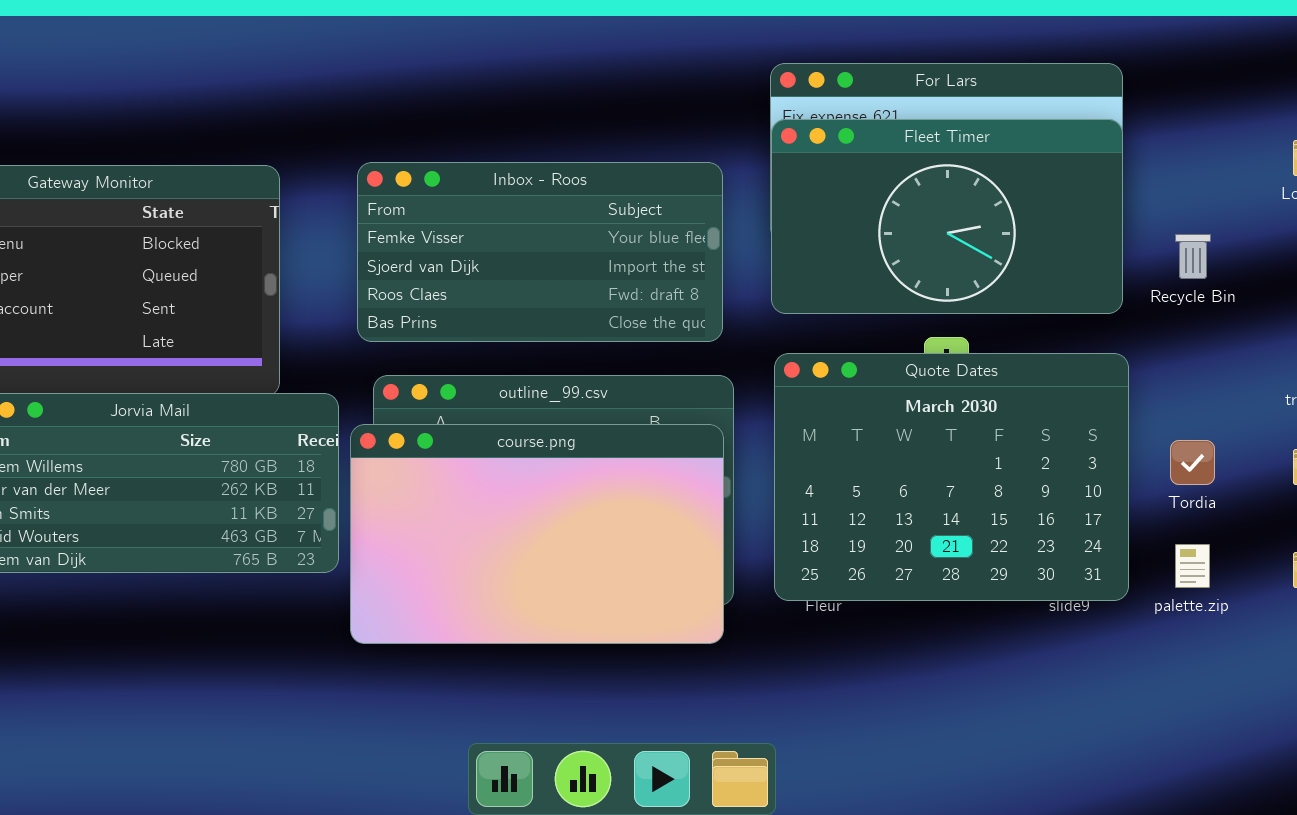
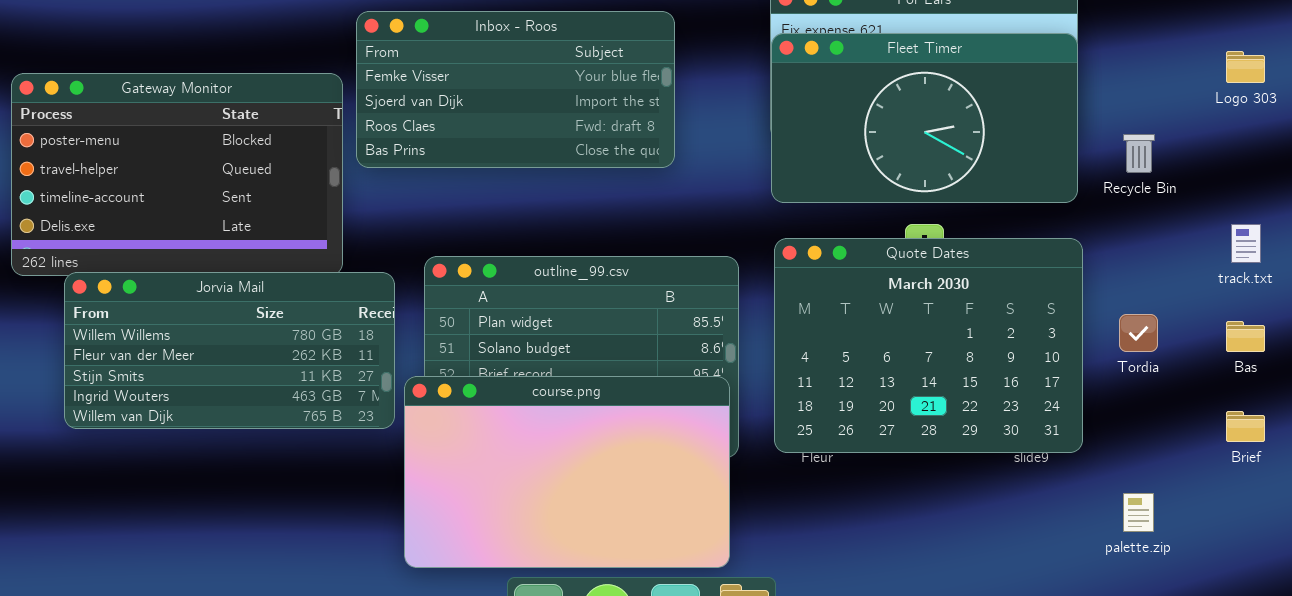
Inbox - Roos: [357,162,723,342] -> [356,11,675,168], moved
course.png: [350,424,724,644] -> [404,376,730,568], moved
palette.zip: [1175,544,1210,588] -> [1123,493,1154,532], moved

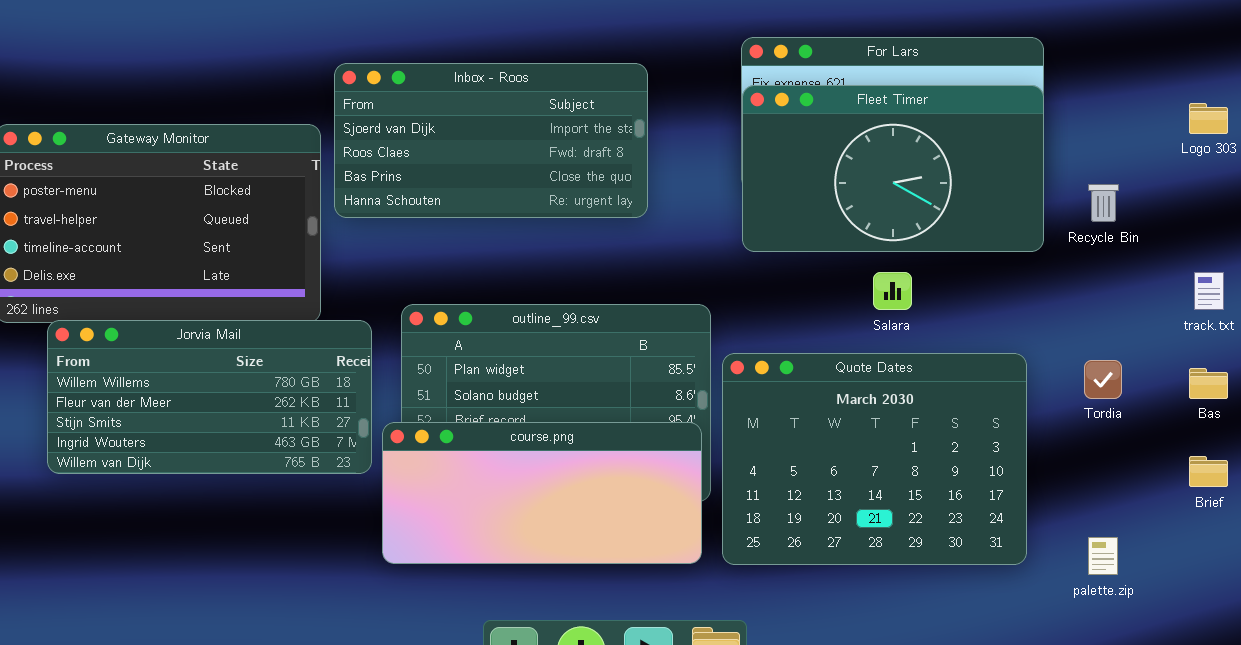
Inbox - Roos: [356,11,675,168] -> [334,63,648,218], scrolled down 1 row
Quote Dates: [774,238,1083,453] -> [722,353,1027,565], moved
course.png: [404,376,730,568] -> [382,422,702,564], resized

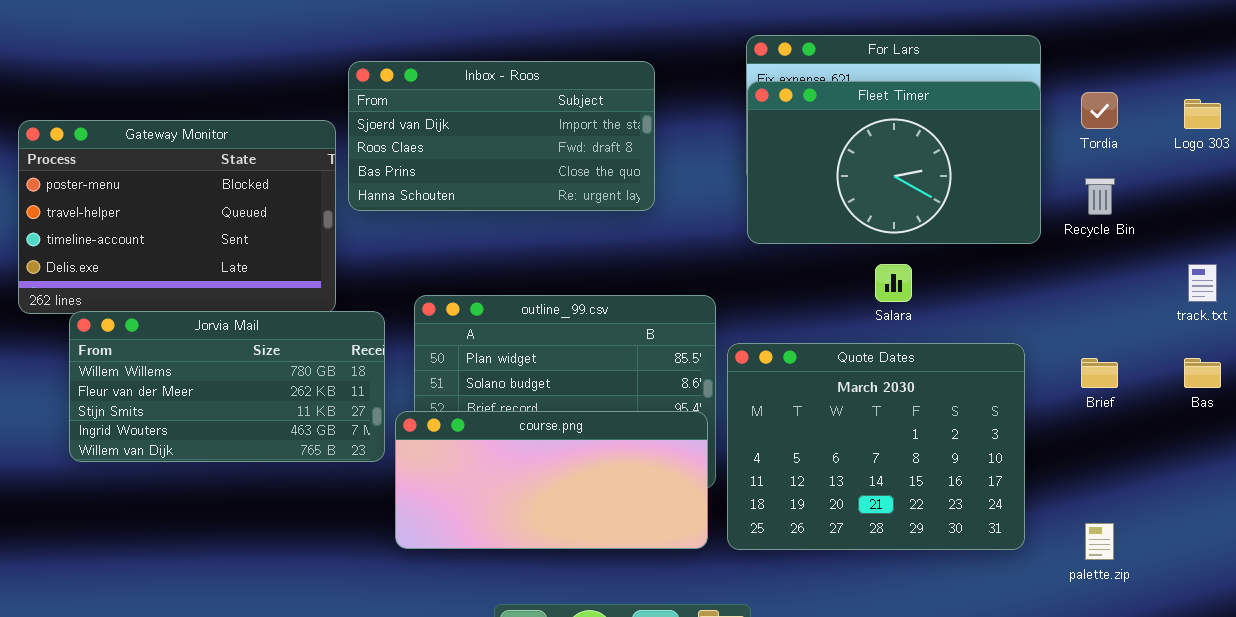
Tordia: [1084,360,1122,399] -> [1081,92,1118,129], moved
Brief: [1189,456,1228,487] -> [1081,358,1118,388], moved

